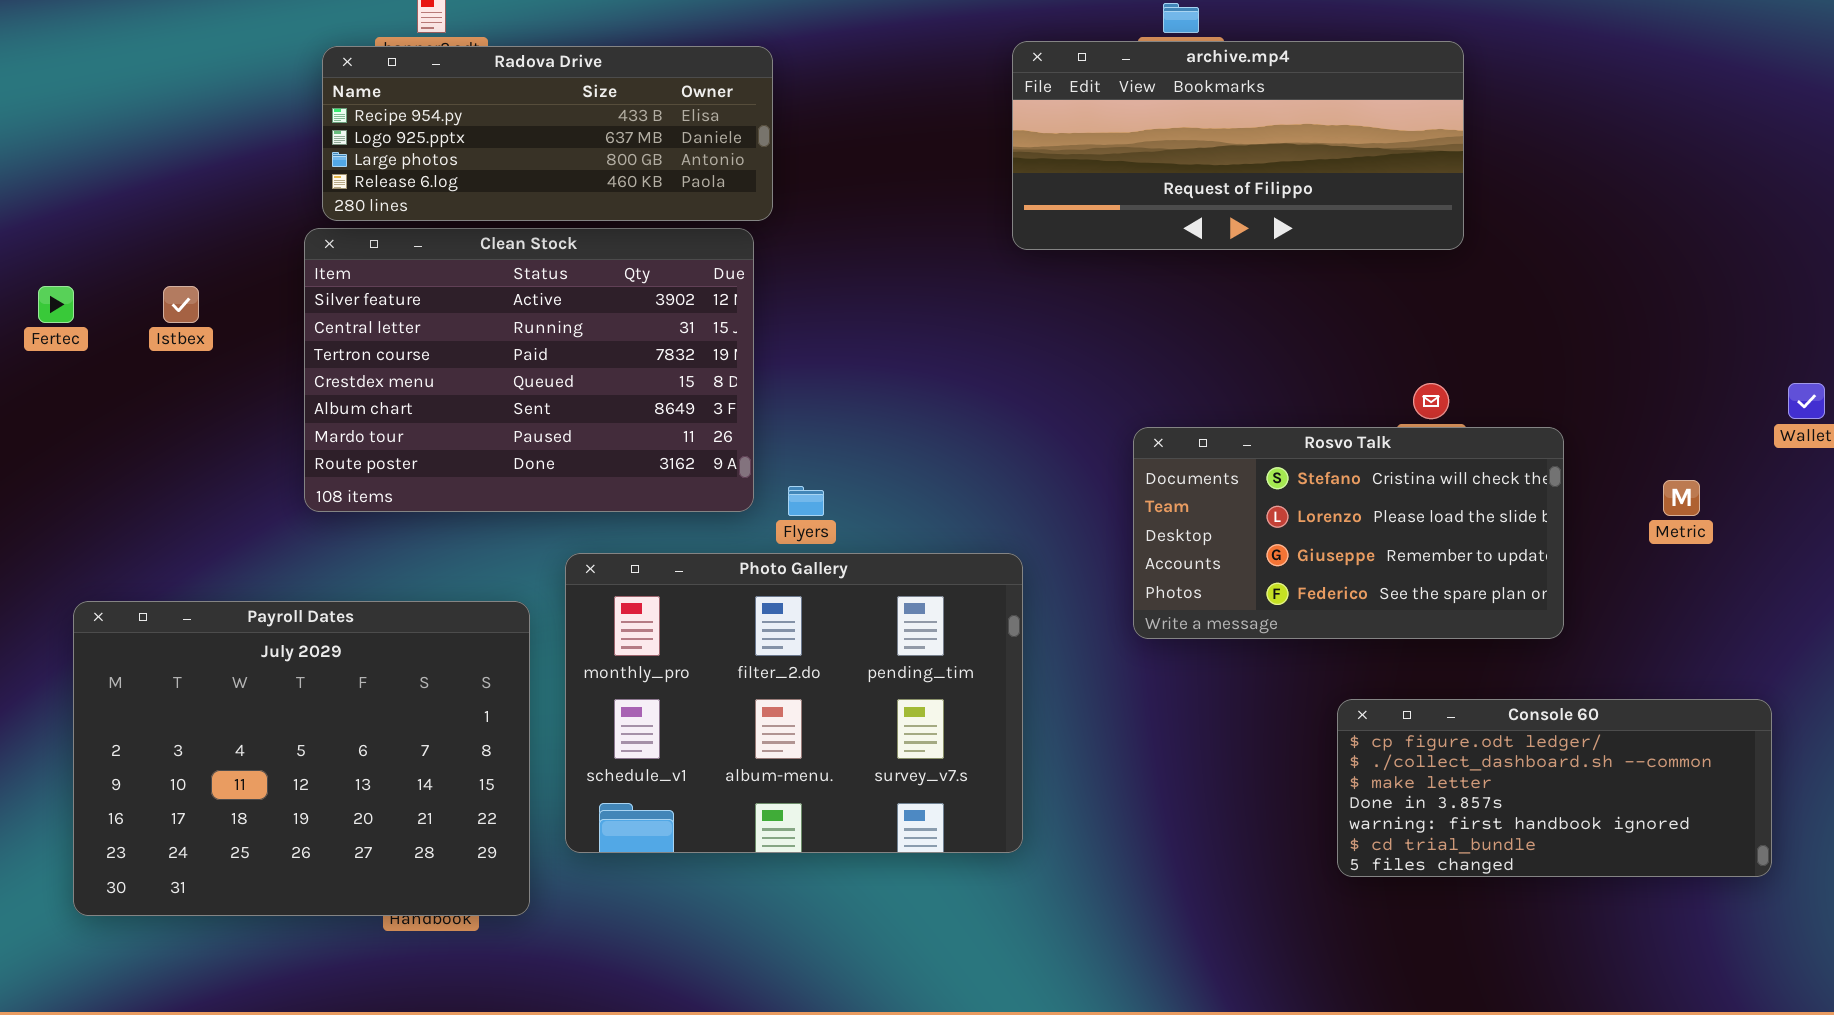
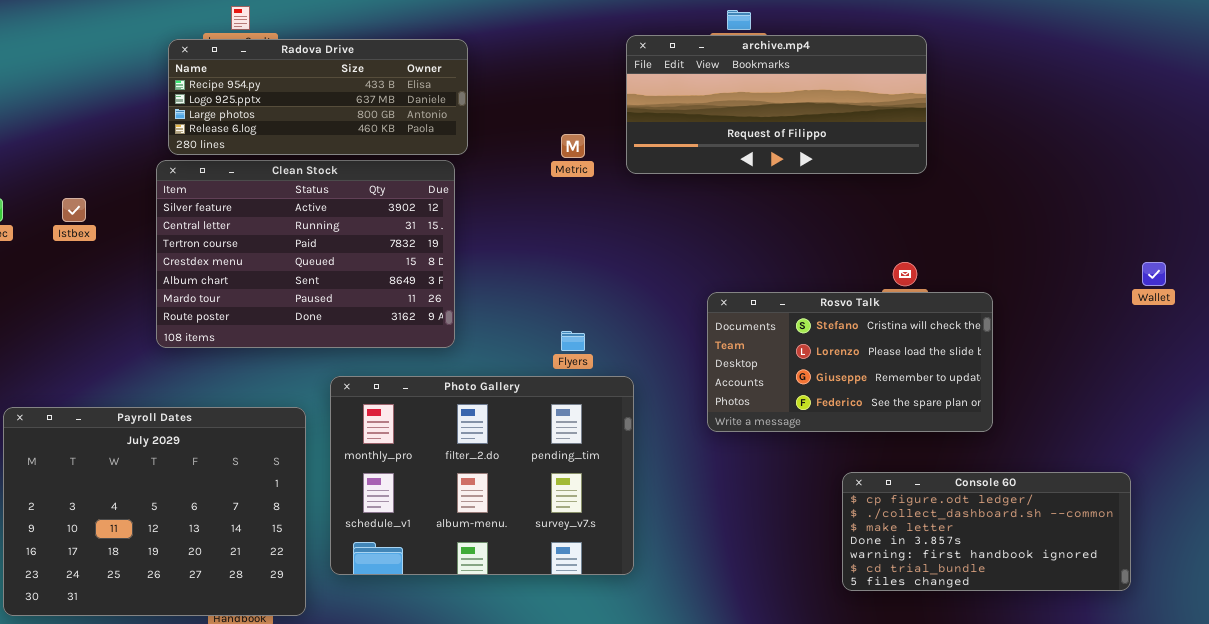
Metric: [1663,480,1700,516] -> [561,134,585,158], moved
Flyers: [788,486,824,516] -> [561,331,585,351], moved

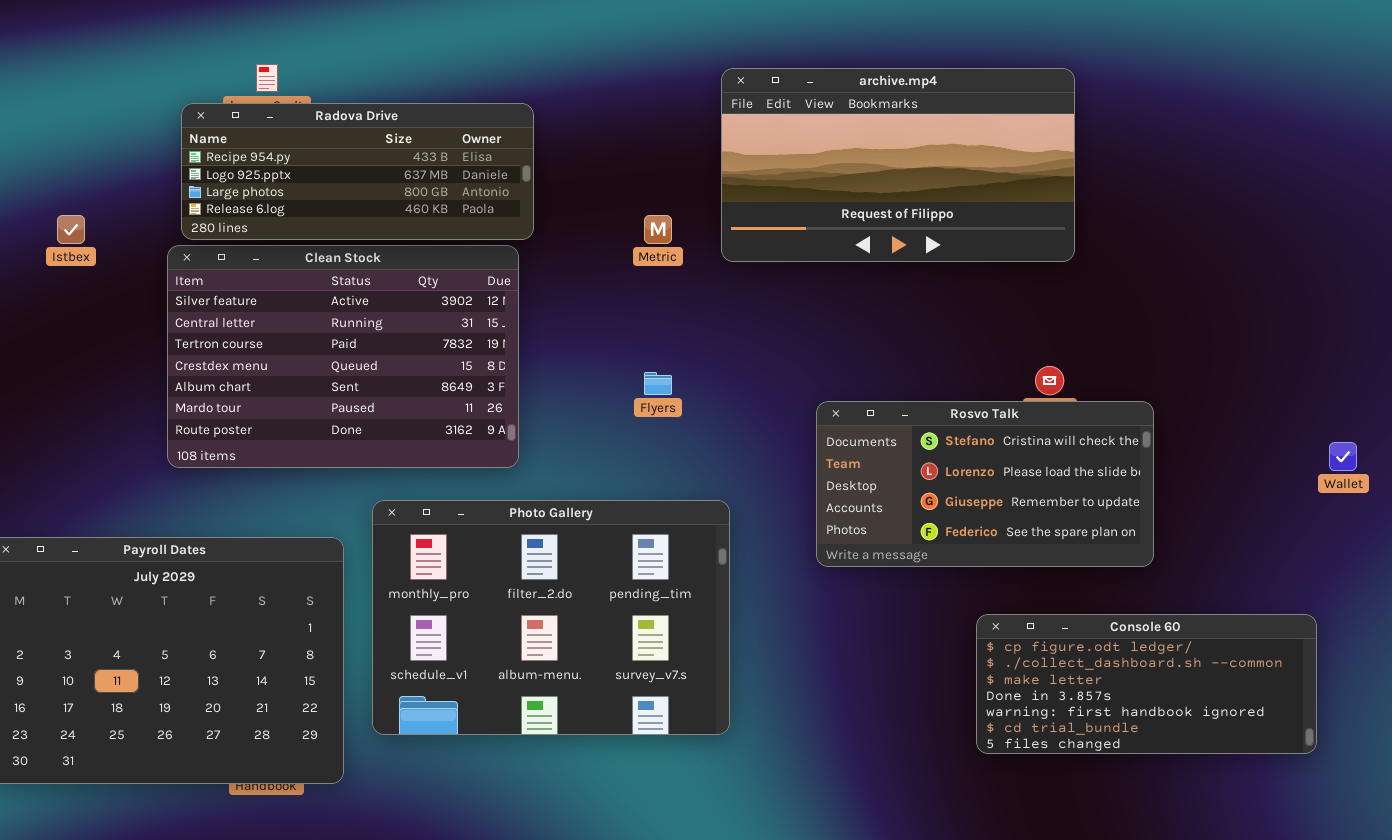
archive.mp4: [626,35,927,174] -> [721,68,1075,262], resized
Istbex: [62,198,86,222] -> [57,215,85,244], moved
Wallet: [1142,262,1166,286] -> [1329,442,1357,471], moved
Flyers: [561,331,585,351] -> [644,372,672,395], moved

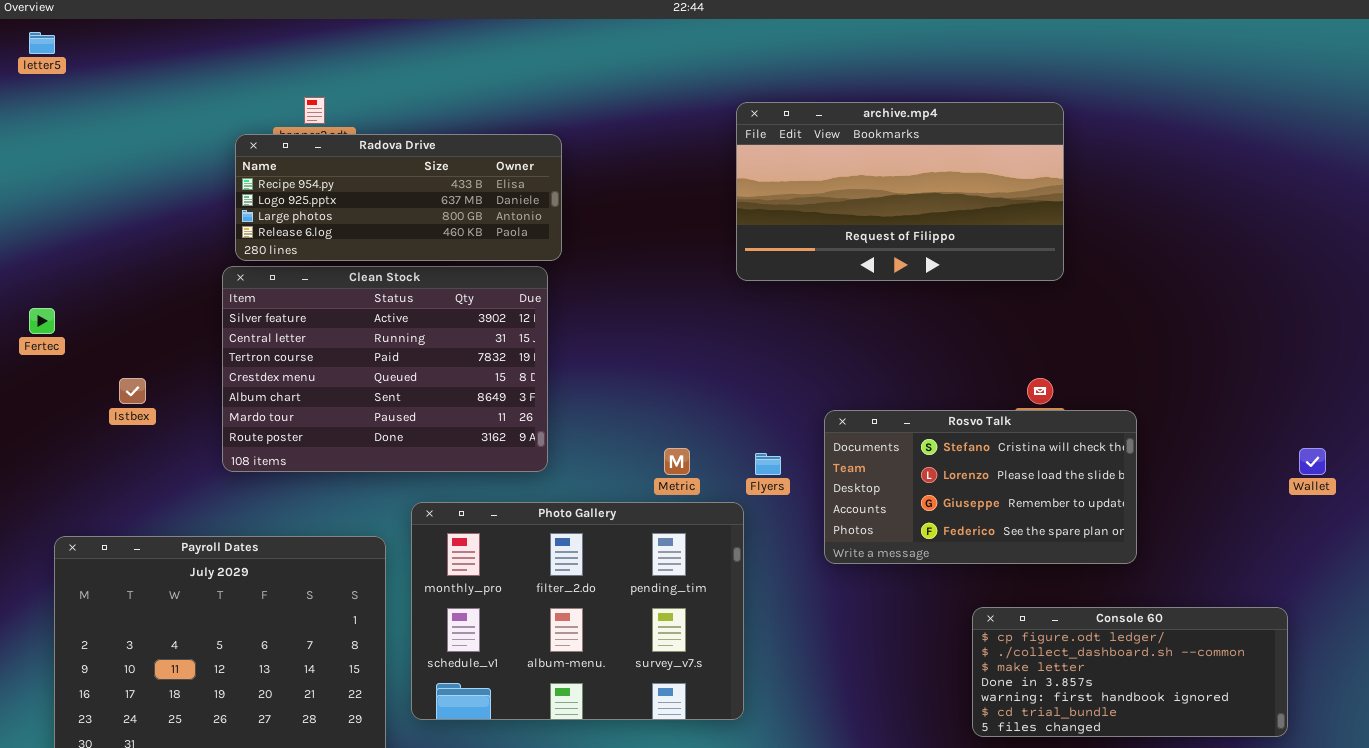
Istbex: [57,215,85,244] -> [119,378,146,404], moved
Metric: [644,215,672,244] -> [664,448,690,475], moved
Flyers: [644,372,672,395] -> [755,453,781,475], moved

